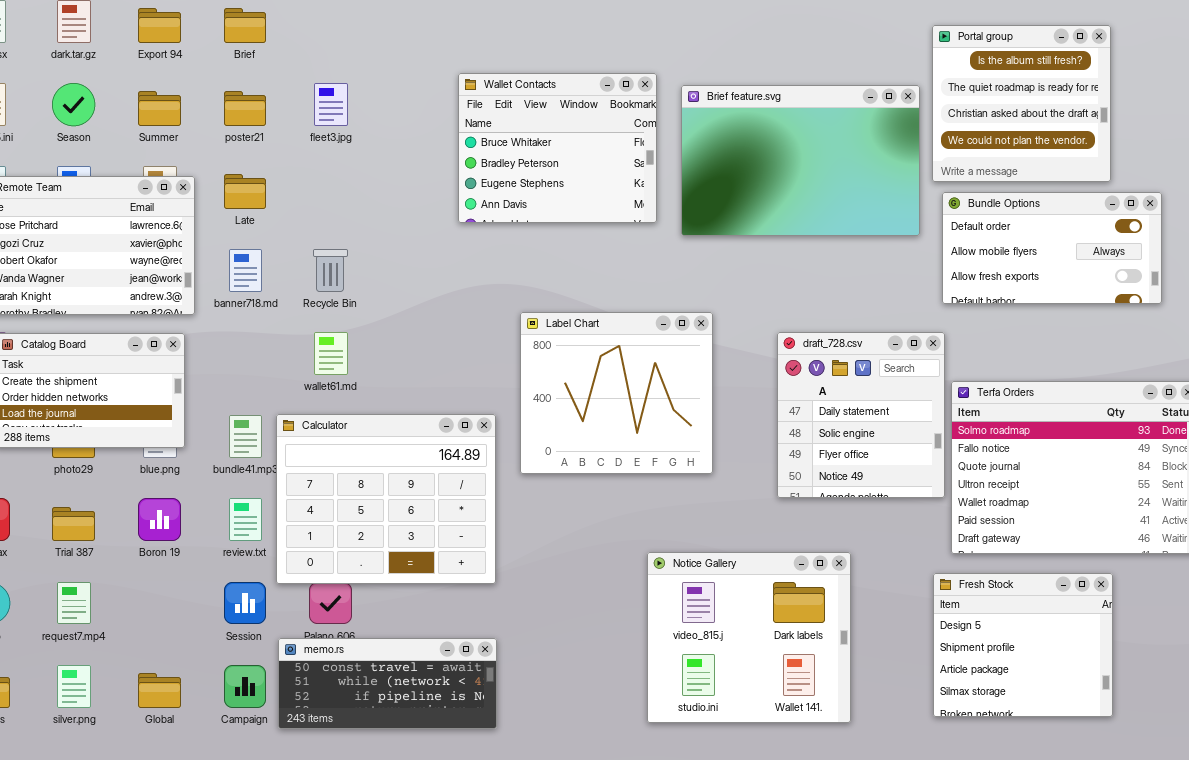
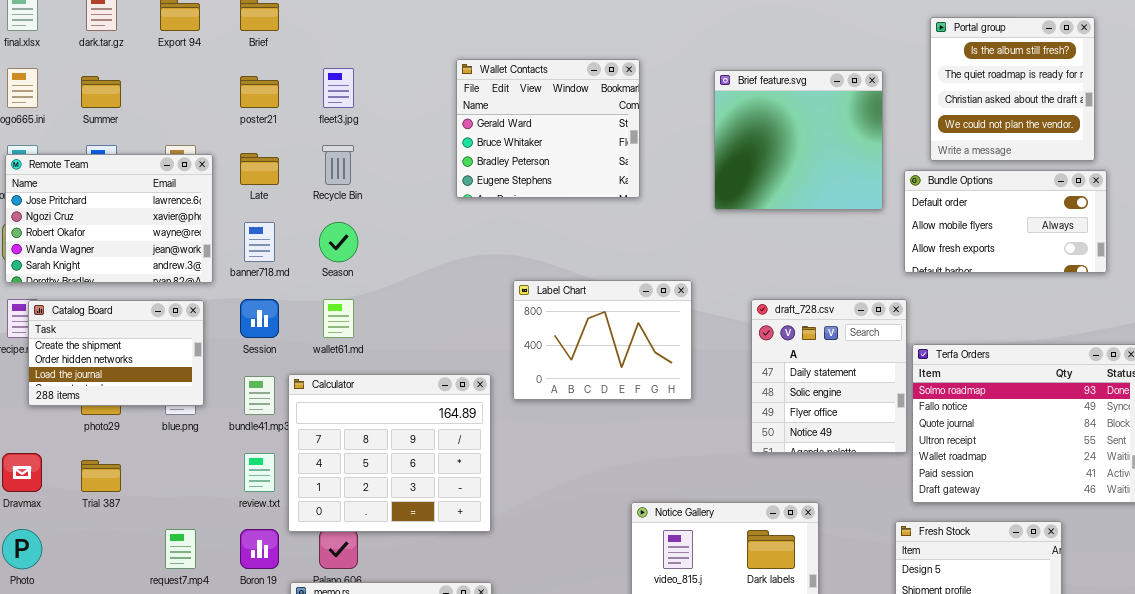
Portal group: [932,25,1111,182] -> [930,17,1095,161], moved
Wallet Contacts: [458,73,657,223] -> [456,59,640,198], scrolled up 1 row
Season: [52,83,95,126] -> [319,222,358,262], moved
Brief feature.svg: [681,85,920,236] -> [714,70,883,210], resized
Summer: [138,91,181,126] -> [81,76,121,108], moved
Recycle Bin: [313,249,348,292] -> [322,145,354,185], moved
Label Chart: [520,312,713,474] -> [513,280,692,400], resized
Boron 19: [138,498,181,541] -> [240,529,279,569], moved
request7.mp4: [57,582,91,624] -> [165,529,196,569], moved
Session: [224,582,266,624] -> [240,299,279,338], moved

